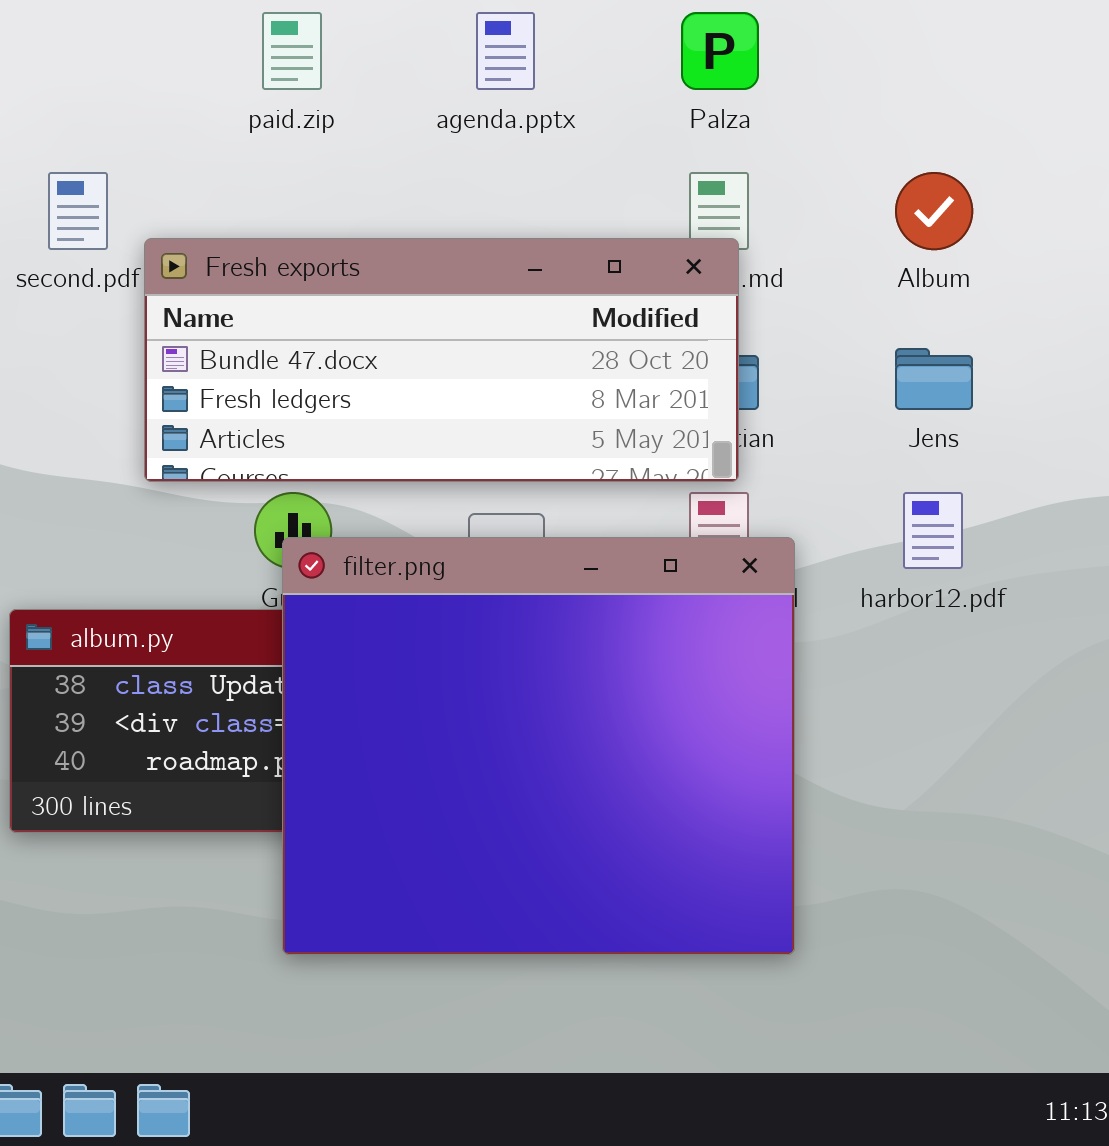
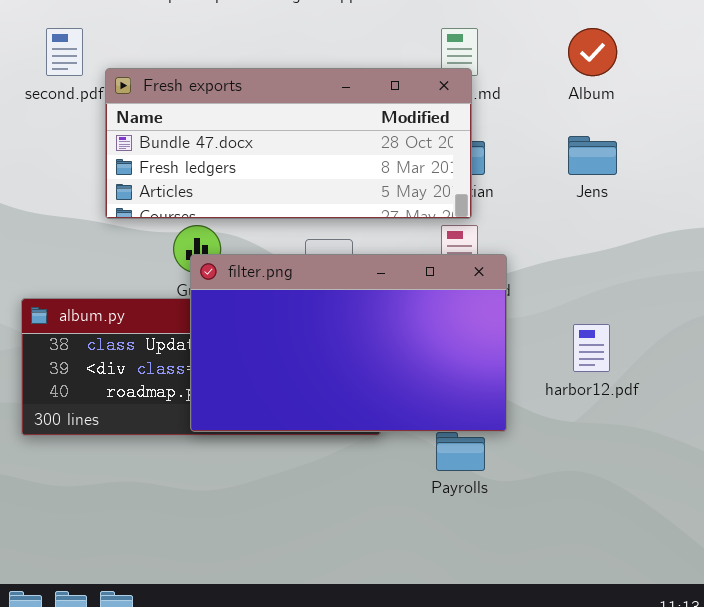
harbor12.pdf: [903,492,963,569] -> [573,324,610,372], moved
filter.png: [282,537,795,955] -> [190,254,507,432], resized

